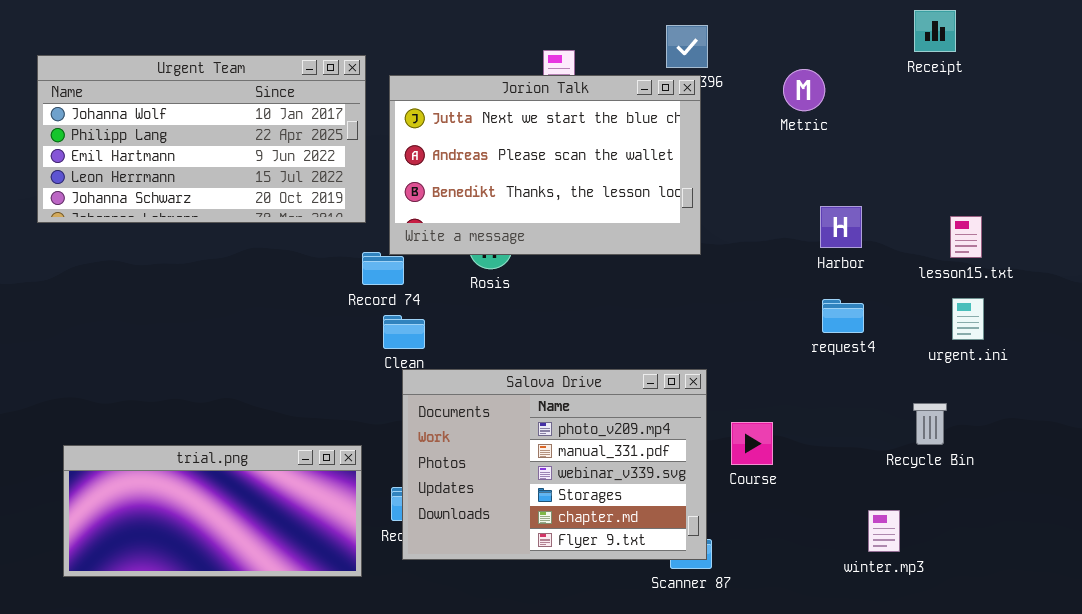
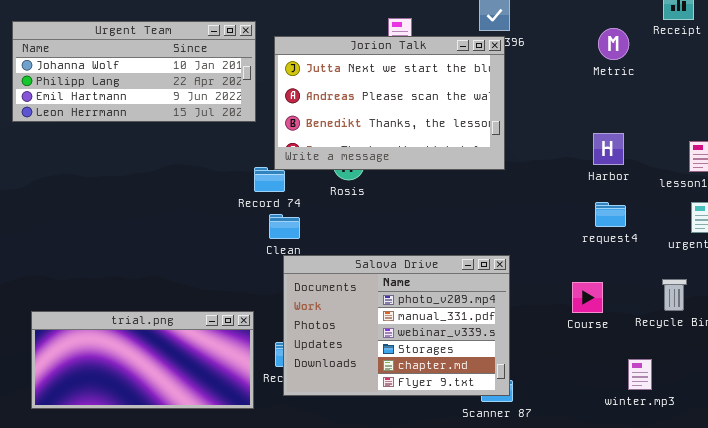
Urgent Team: [37,55,366,223] -> [12,21,256,122], resized
Metric: [783,69,825,111] -> [598,28,629,60], moved
Course: [731,422,773,465] -> [572,282,603,313], moved

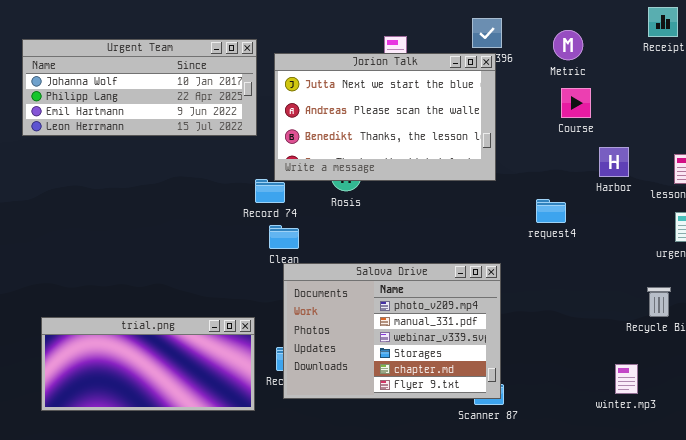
Metric: [598,28,629,60] -> [553,30,583,60], moved
Harbor: [593,133,624,165] -> [599,147,629,177], moved
request4: [595,202,626,227] -> [536,199,566,223], moved
Course: [572,282,603,313] -> [561,88,591,118], moved

